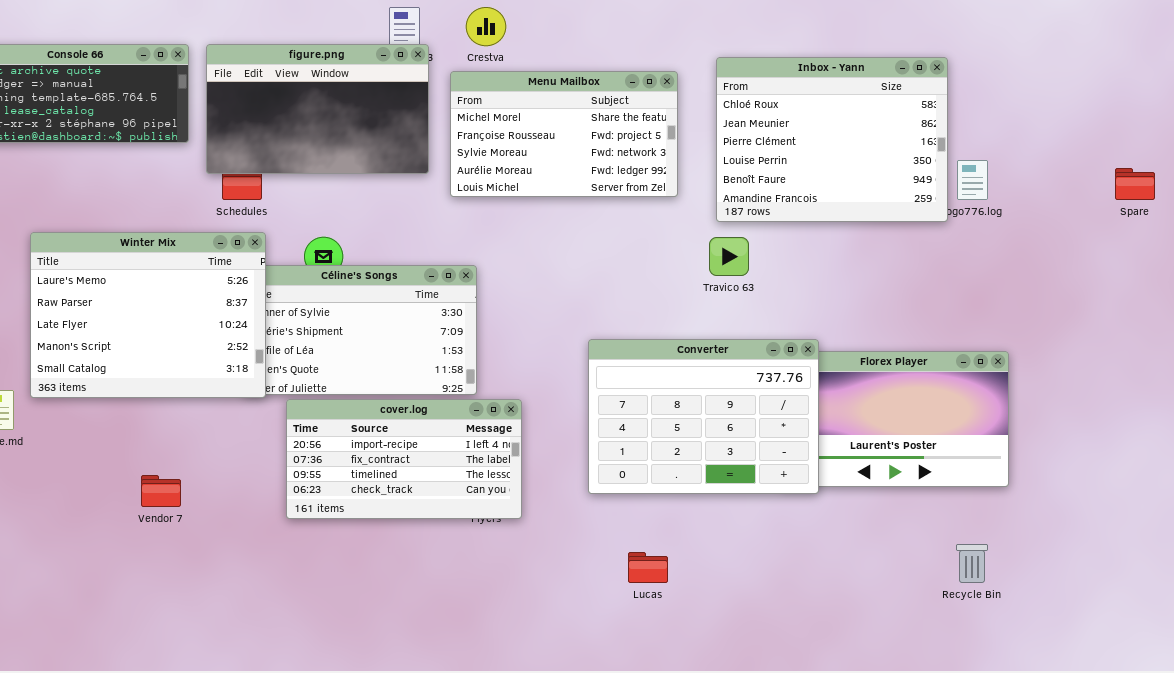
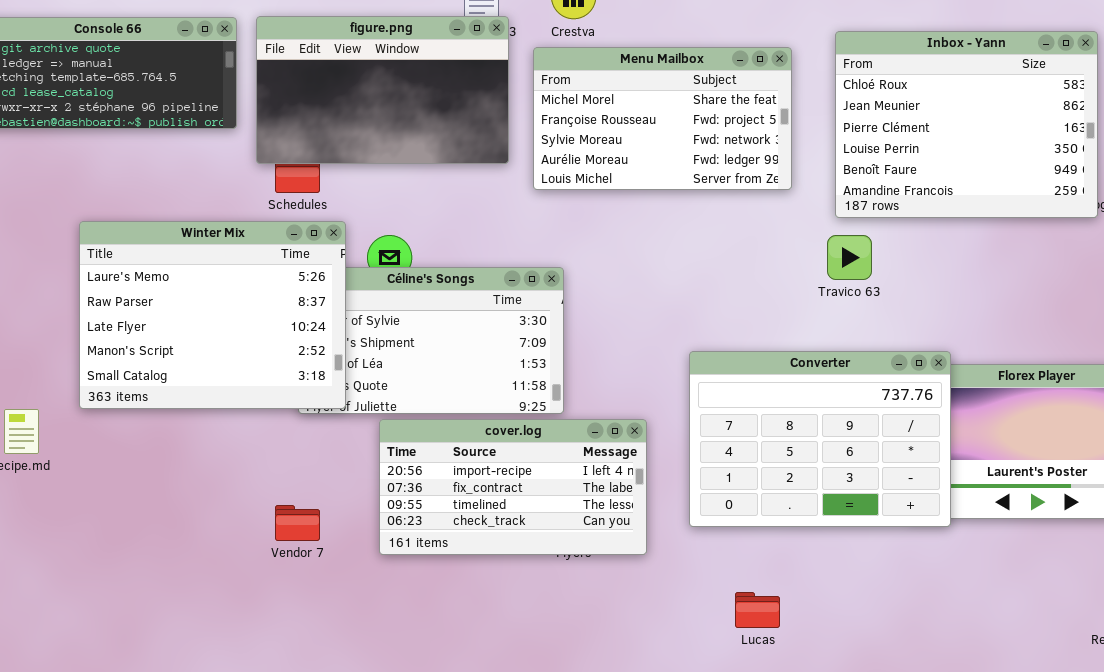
Winter Mix: [30,232,266,398] -> [79,221,346,409], moved
cover.log: [286,399,522,519] -> [379,419,647,555], moved
Vendor 7: [141,475,181,507] -> [275,505,320,541], moved

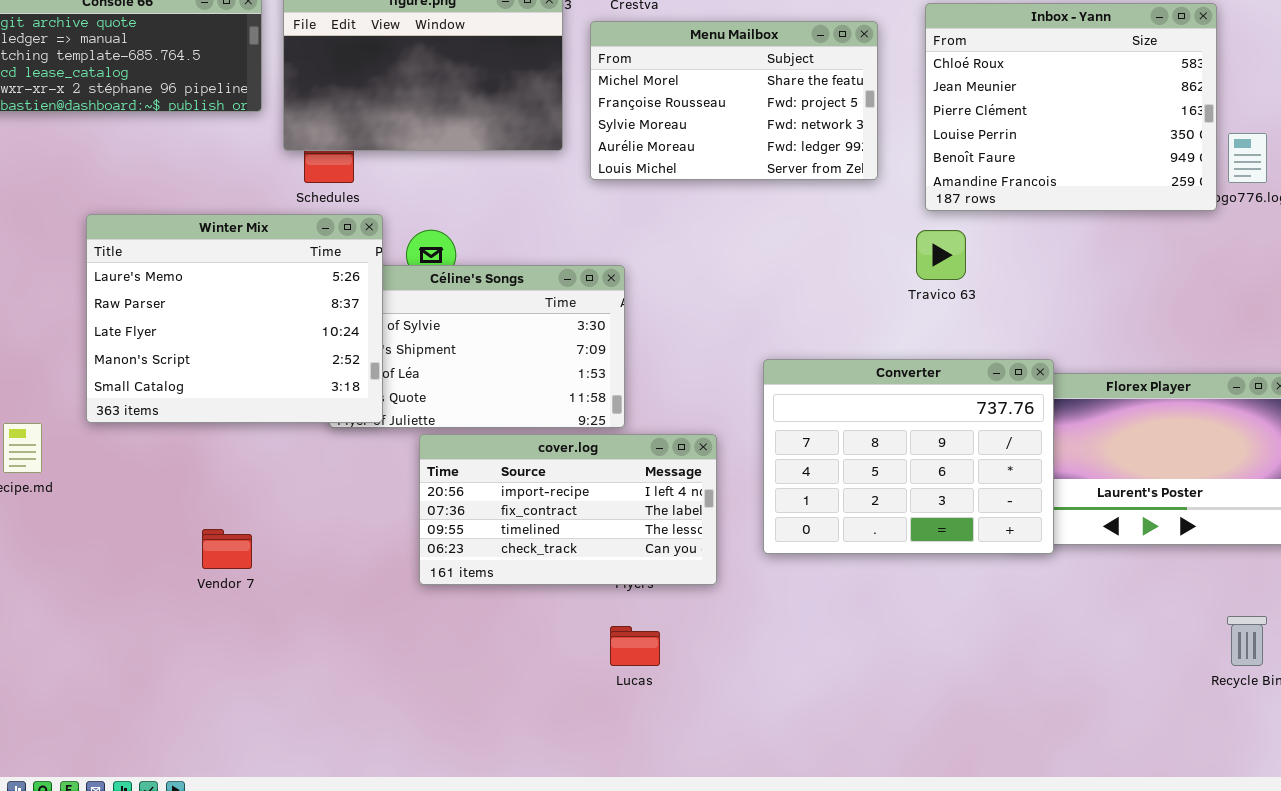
Vendor 7: [275,505,320,541] -> [202,529,252,569], moved
Lucas: [735,592,780,628] -> [610,626,660,666], moved

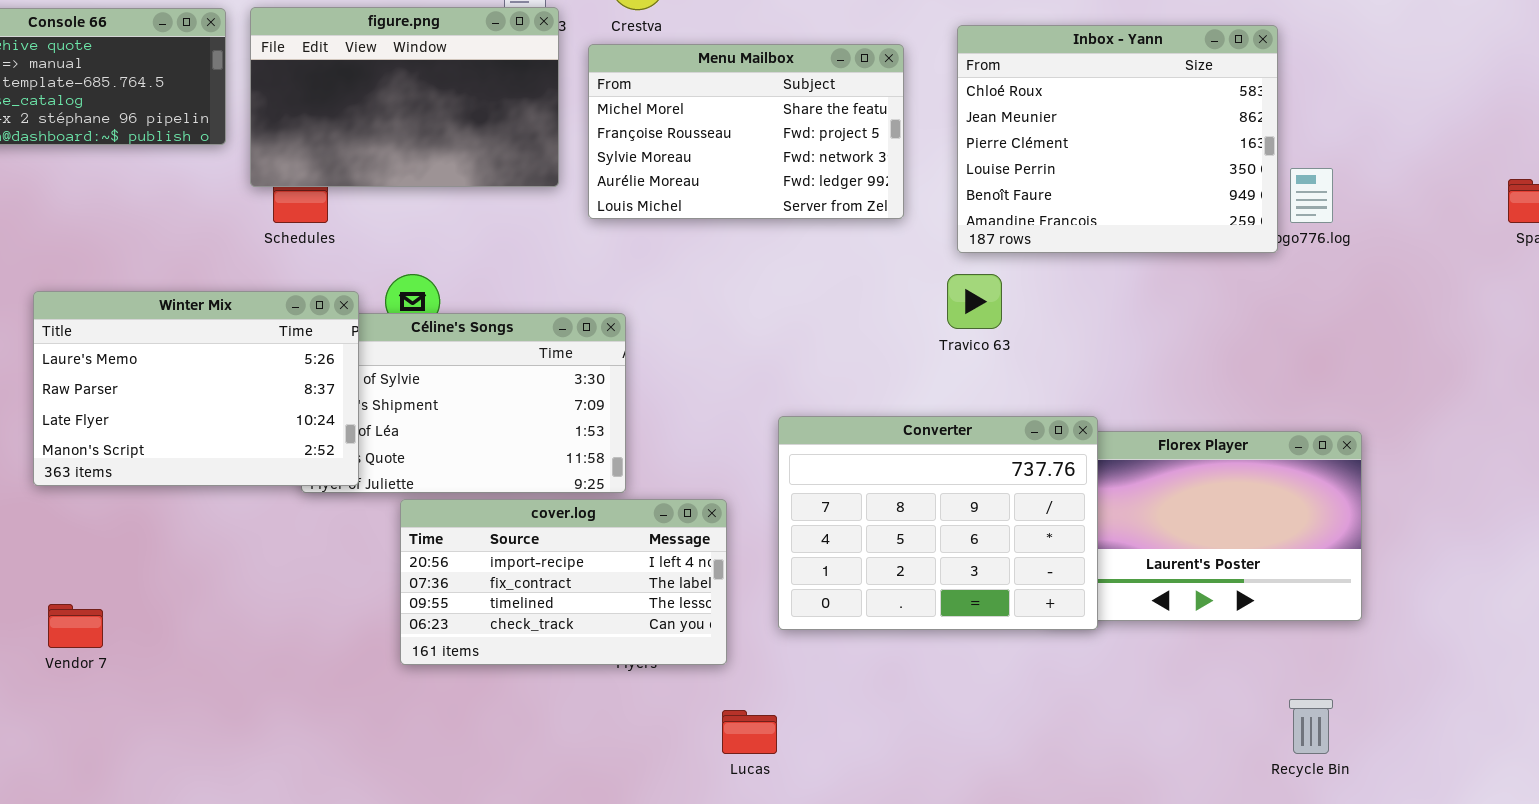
Winter Mix: [86,214,383,423] -> [33,291,359,486], resized
Vendor 7: [202,529,252,569] -> [48,604,103,648], moved
Lucas: [610,626,660,666] -> [722,710,777,754], moved

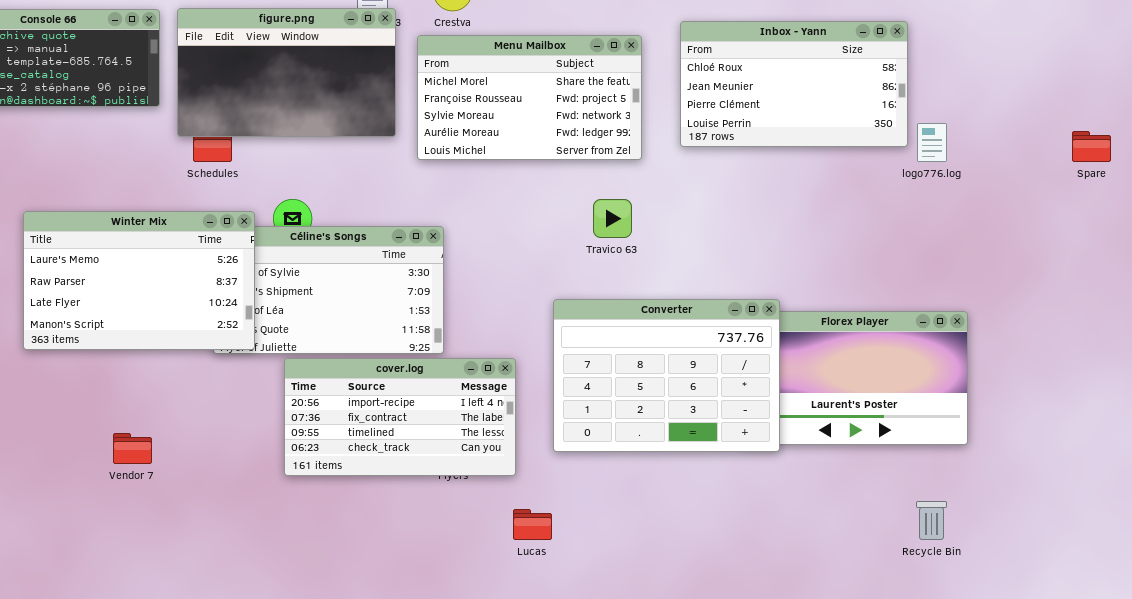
Inbox - Yann: [957,25,1278,253] -> [680,21,908,147], resized
Travico 63: [947,274,1002,329] -> [593,199,632,238], moved
Vendor 7: [48,604,103,648] -> [113,433,152,464], moved

